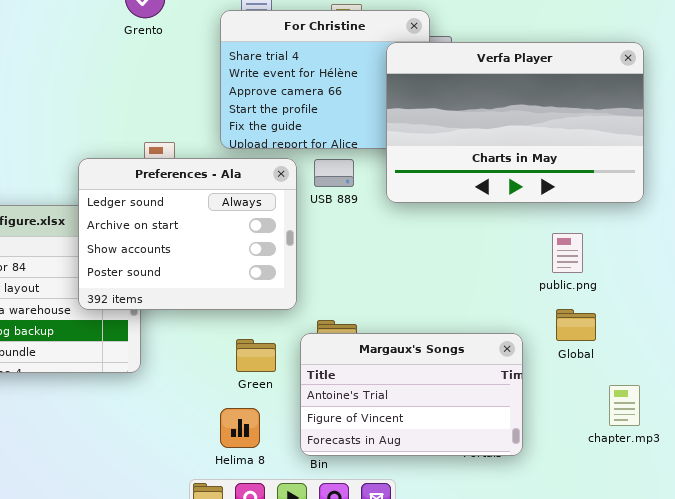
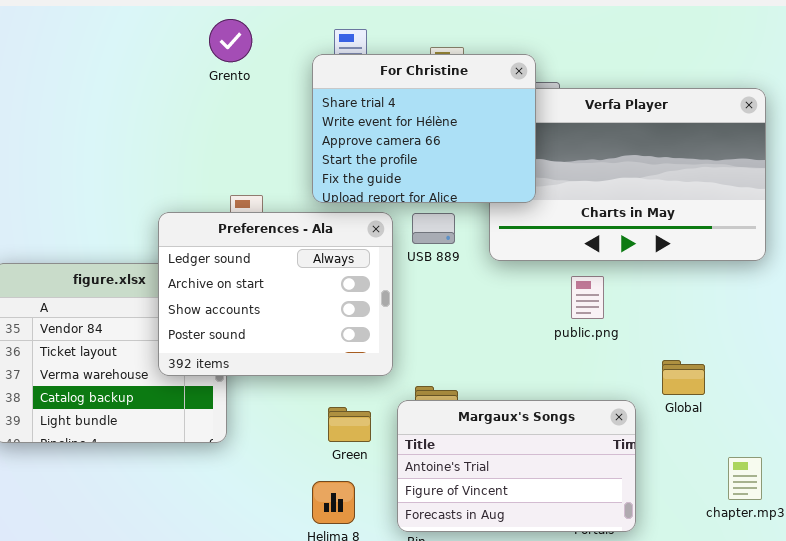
For Christine: [220,10,430,149] -> [312,54,536,203], raised
public.png: [552,233,583,273] -> [571,276,604,319], moved
Global: [556,309,596,341] -> [662,360,705,395], moved

